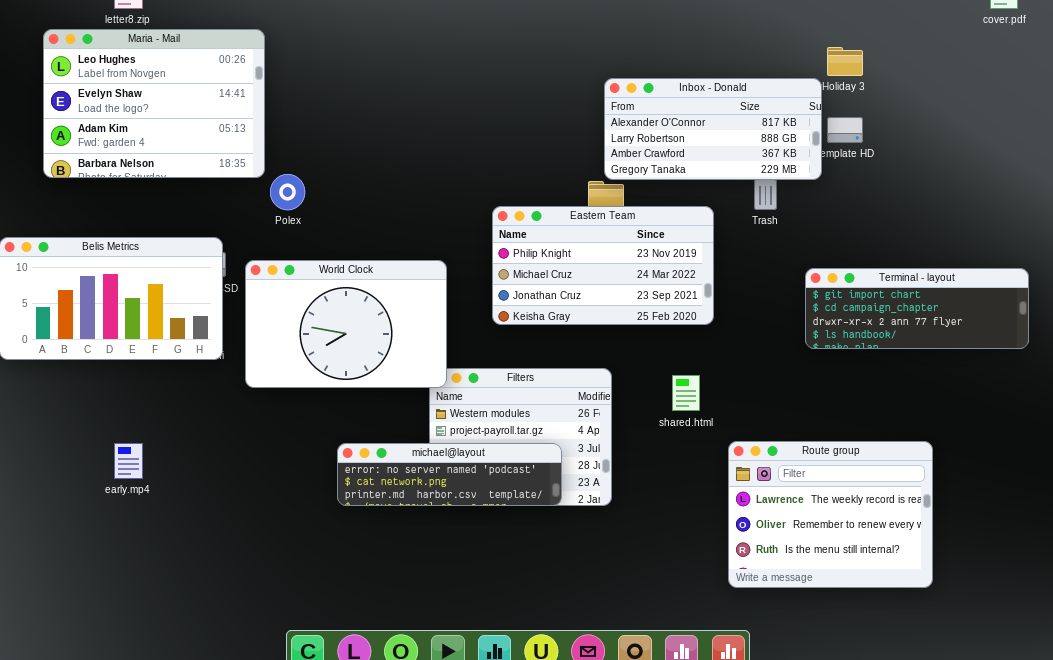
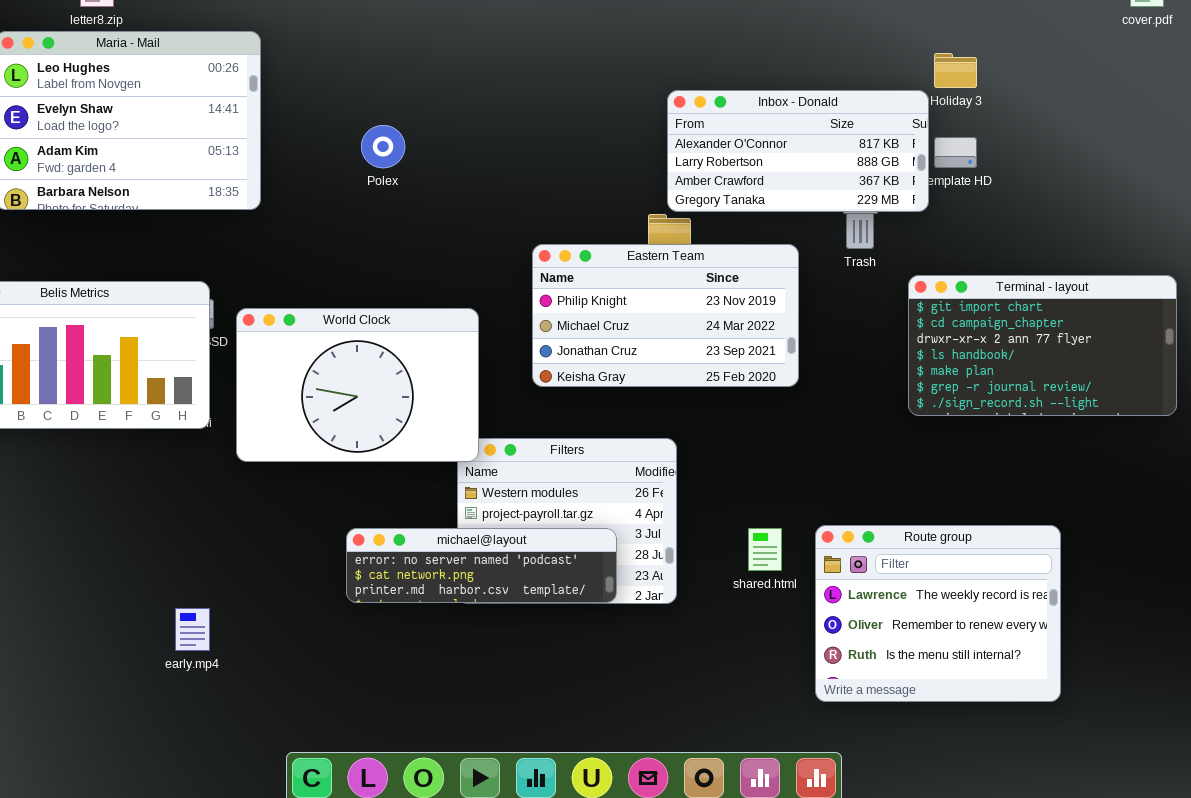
Polex: [270,174,305,210] -> [361,125,405,168], moved
Terminal - layout: [805,268,1029,349] -> [908,275,1177,416], resized
shared.html: [672,375,700,411] -> [748,528,782,571], moved
early.mp4: [114,443,143,479] -> [175,608,210,651], moved

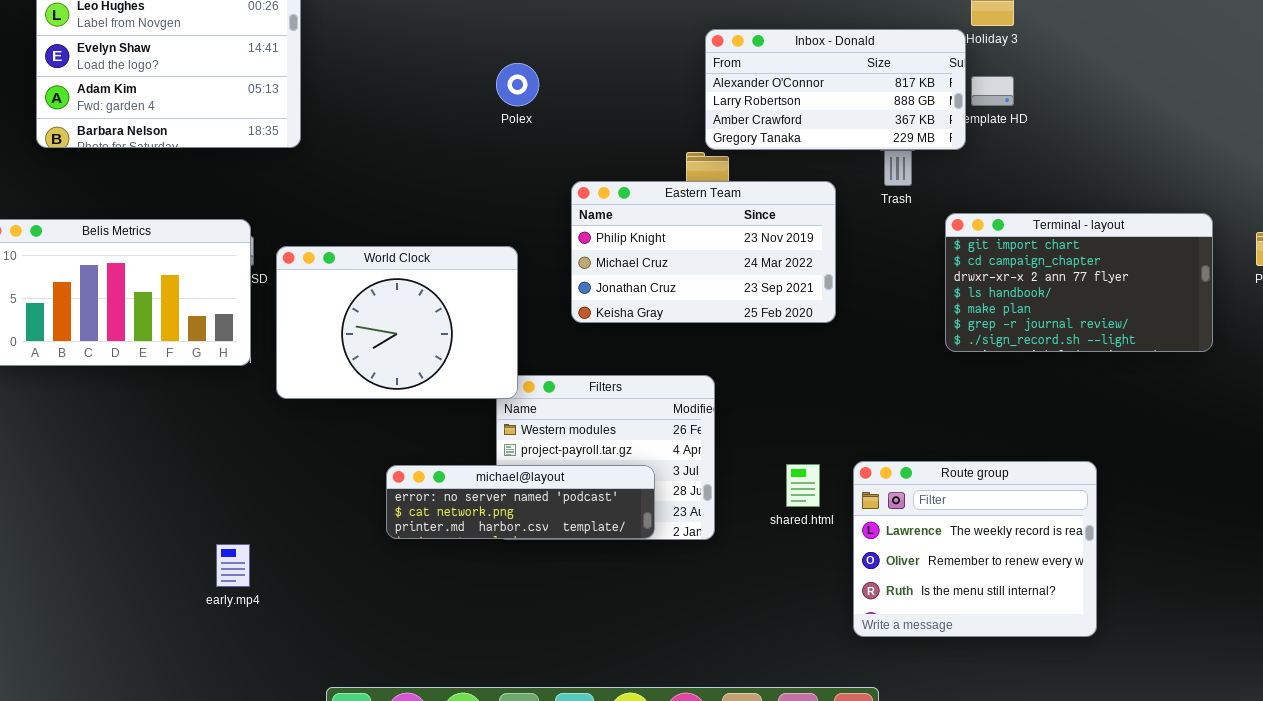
Polex: [361,125,405,168] -> [496,63,539,106], moved

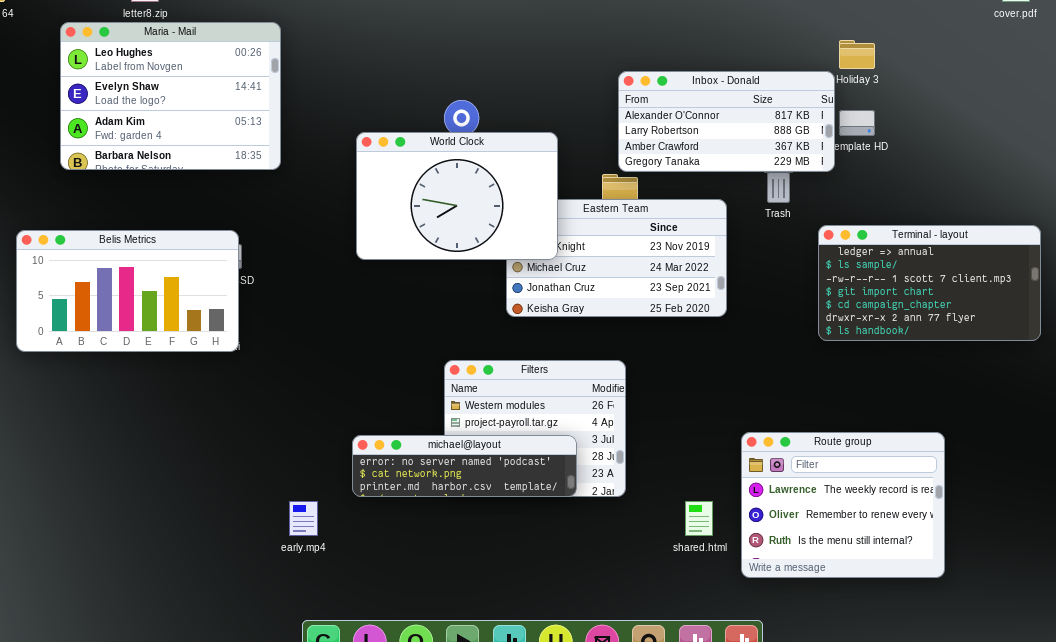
Terminal - layout: [945,213,1213,352] -> [818,225,1041,341], scrolled up 3 rows
World Clock: [276,246,518,399] -> [356,132,558,260], moved
shared.html: [786,464,820,507] -> [685,501,713,536], moved
early.mp4: [216,544,250,587] -> [289,501,318,536], moved

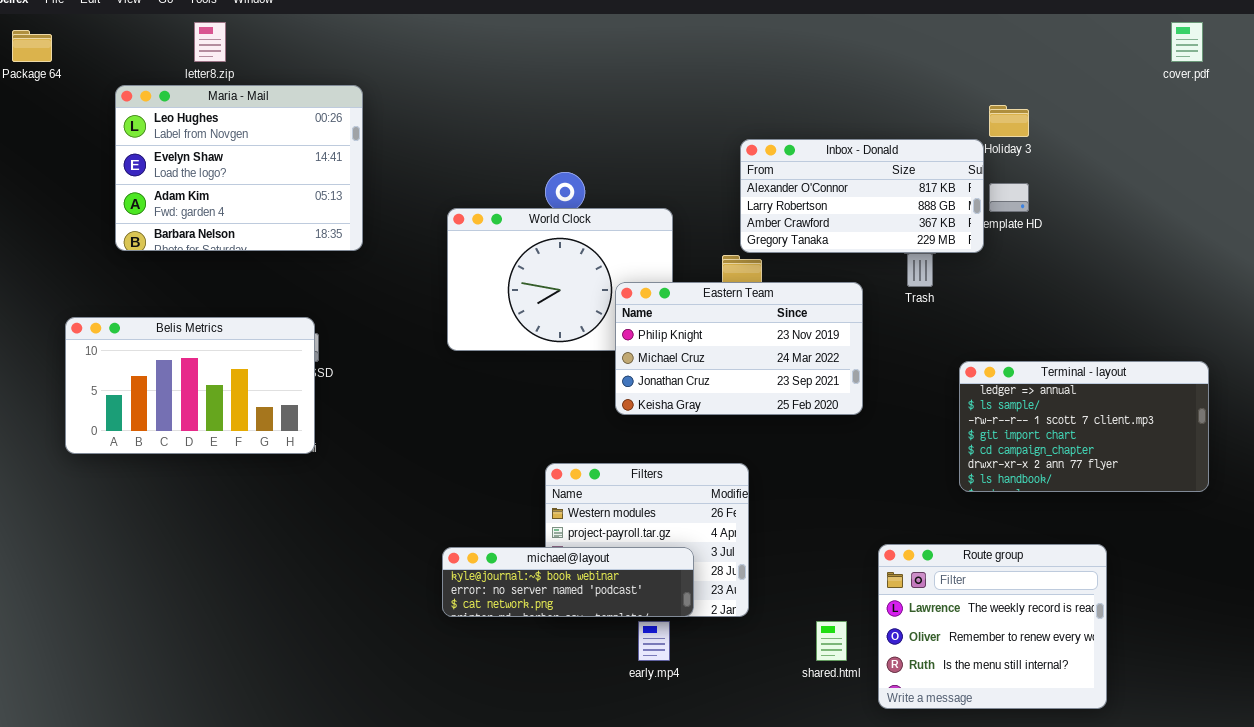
Eastern Team: [506,199,727,317] -> [615,282,863,415], raised
Terminal - layout: [818,225,1041,341] -> [959,361,1209,492], moved
michael@layout: [352,435,577,497] -> [442,547,694,617], scrolled up 1 row
early.mp4: [289,501,318,536] -> [638,621,670,661], moved

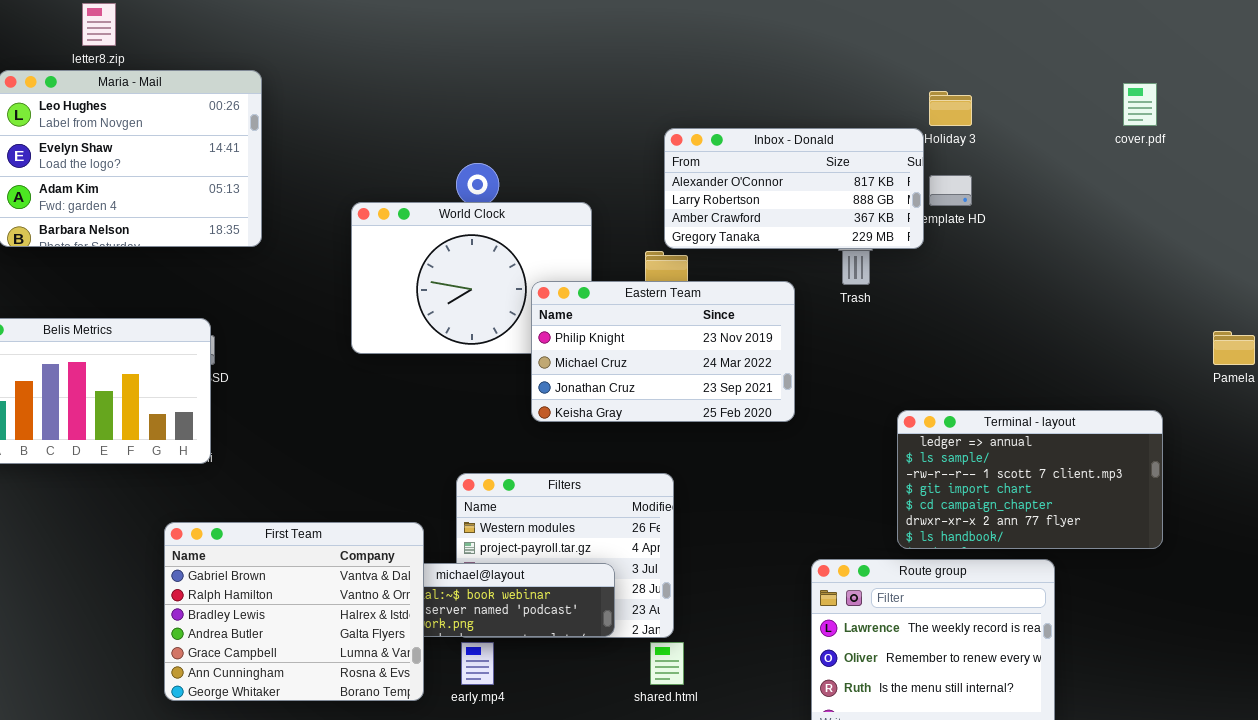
cover.pdf: [1171,22,1203,62] -> [1123,83,1157,126], moved
Terminal - layout: [959,361,1209,492] -> [897,410,1163,549], moved
First Team: none -> [164,522,424,701], opened
early.mp4: [638,621,670,661] -> [461,642,494,685], moved
shared.html: [816,621,847,661] -> [650,642,684,685], moved

